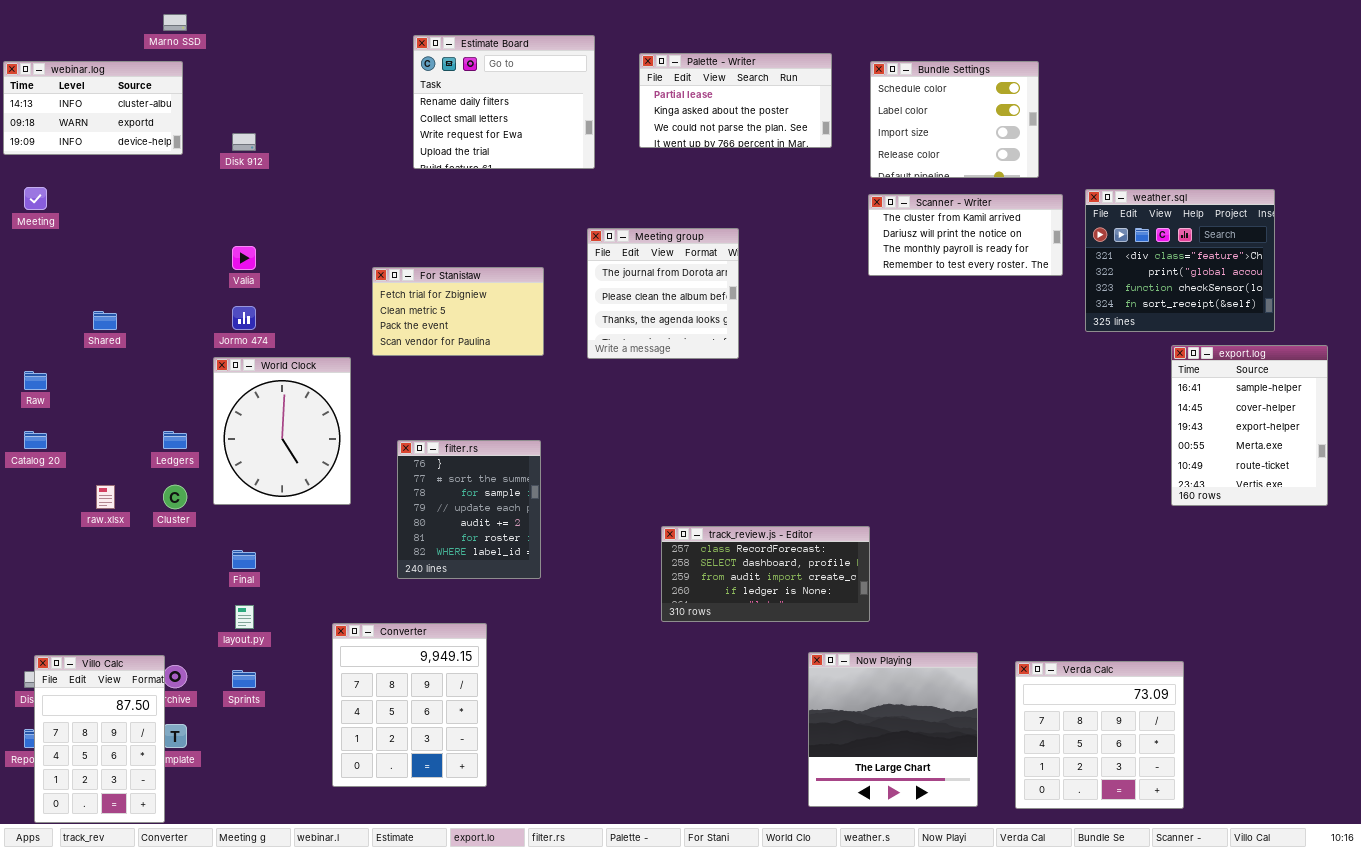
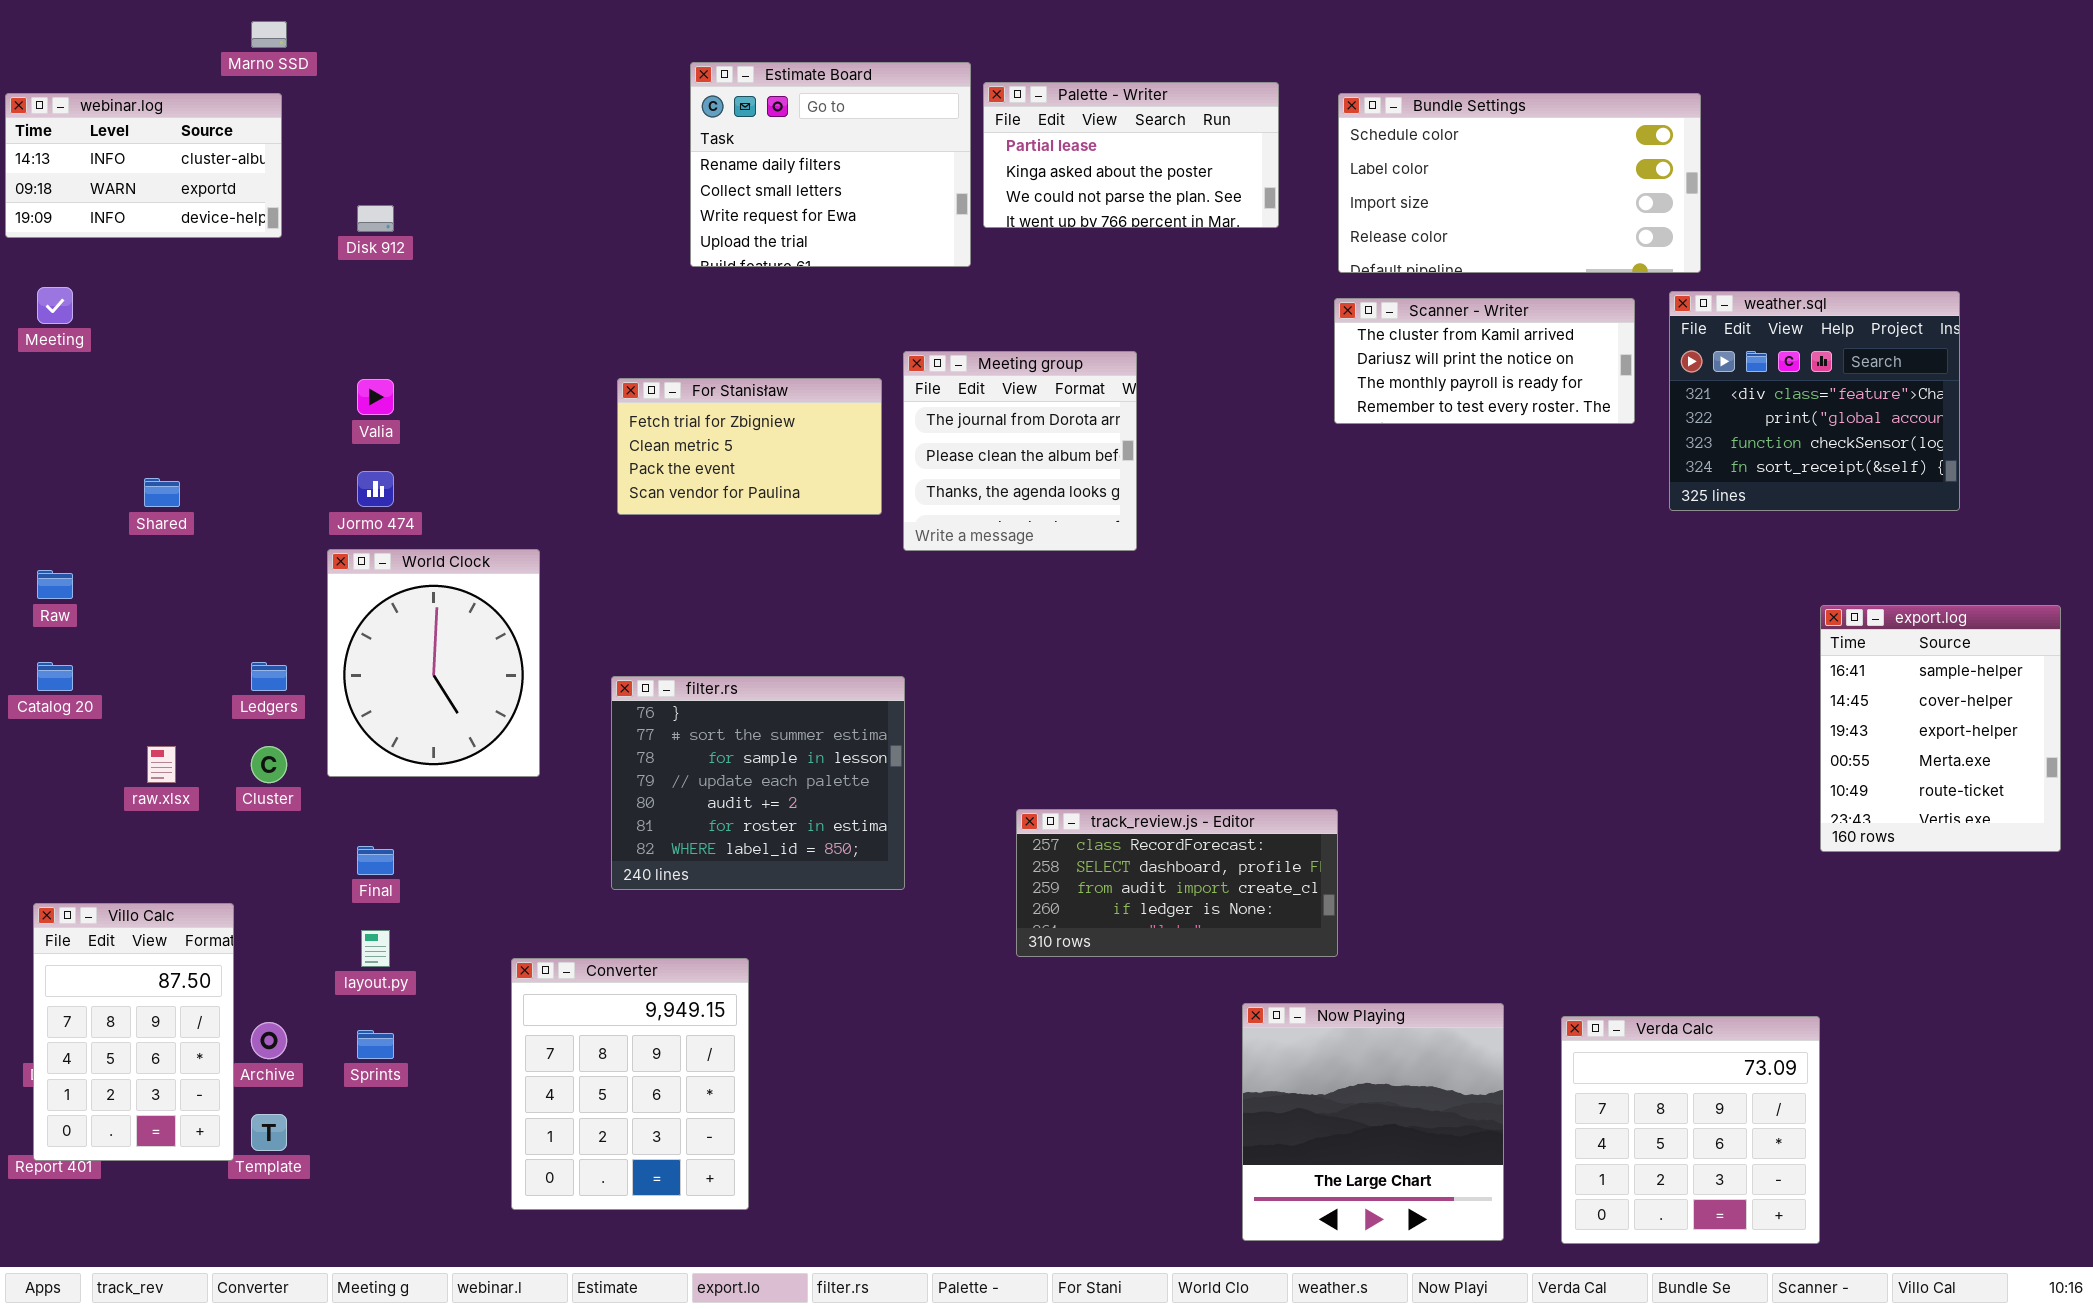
Estimate Board: [413,35,595,169] -> [690,62,971,267], moved
Bundle Settings: [870,61,1039,178] -> [1338,93,1701,273], resized
For Stanisław: [372,267,544,356] -> [617,378,882,515], moved
export.log: [1171,345,1328,506] -> [1820,605,2061,852], moved
filter.rs: [397,440,541,579] -> [611,676,905,890], resized
Villo Calc: [34,655,165,823] -> [33,903,234,1161], moved

